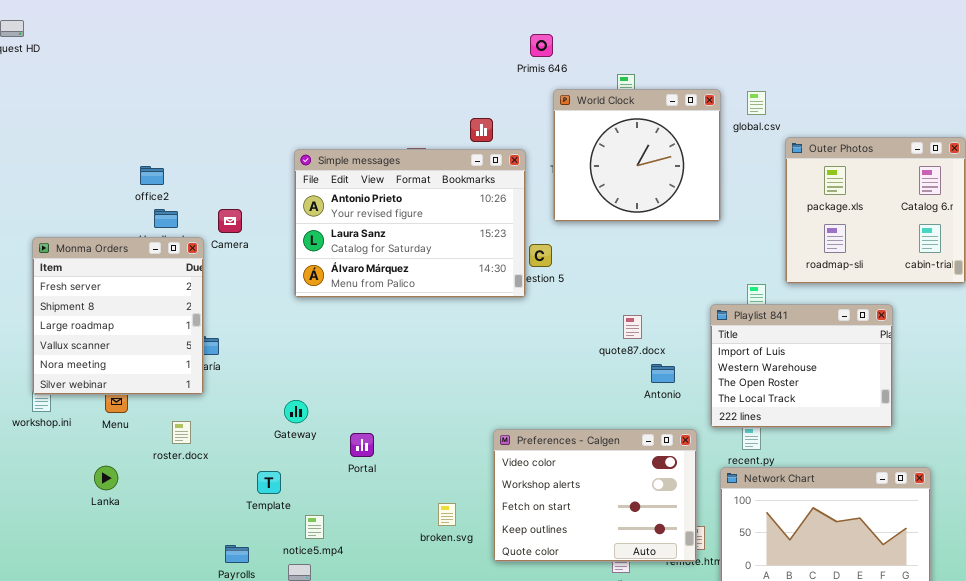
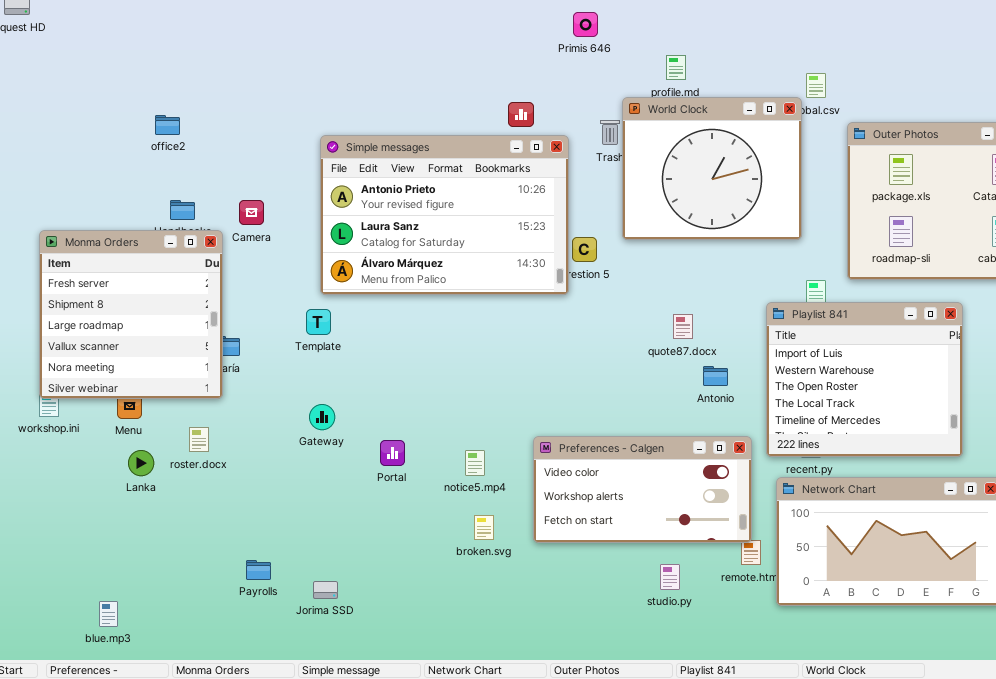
World Clock: [553,89,721,222] -> [622,97,802,240], moved
office2: [140,166,164,185] -> [155,115,180,135], moved
Playlist 841: [710,304,893,428] -> [766,302,963,457], resized
Preferences - Calgen: [493,429,697,562] -> [533,436,752,543], resized
Lanka: [94,466,118,490] -> [128,450,154,476], moved
Template: [257,471,281,494] -> [306,309,331,335], moved
notice5.mp4: [305,515,324,539] -> [465,450,485,476], moved

